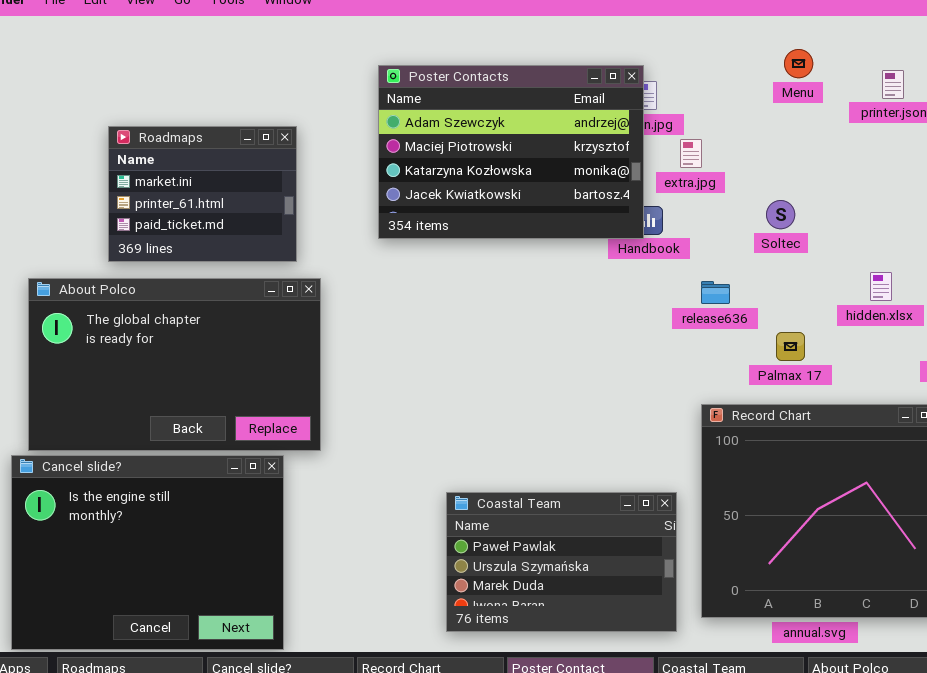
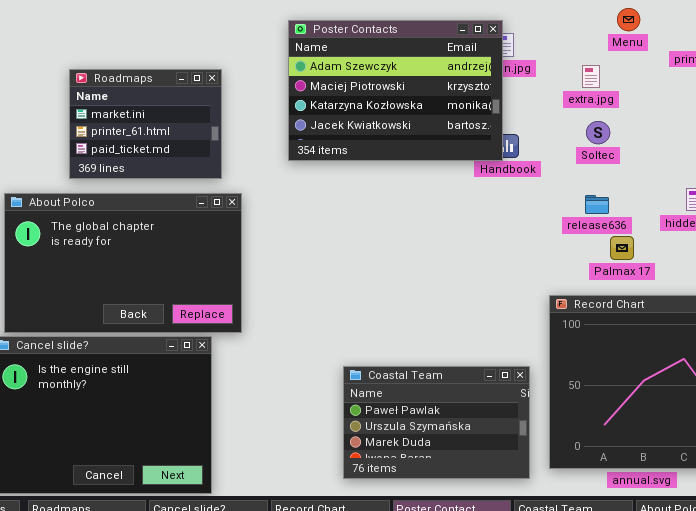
extra.jpg: [680,139,702,168] -> [582,65,600,88], moved
Soltec: [766,200,795,229] -> [586,121,610,144], moved
release636: [701,281,730,304] -> [585,195,609,214], moved

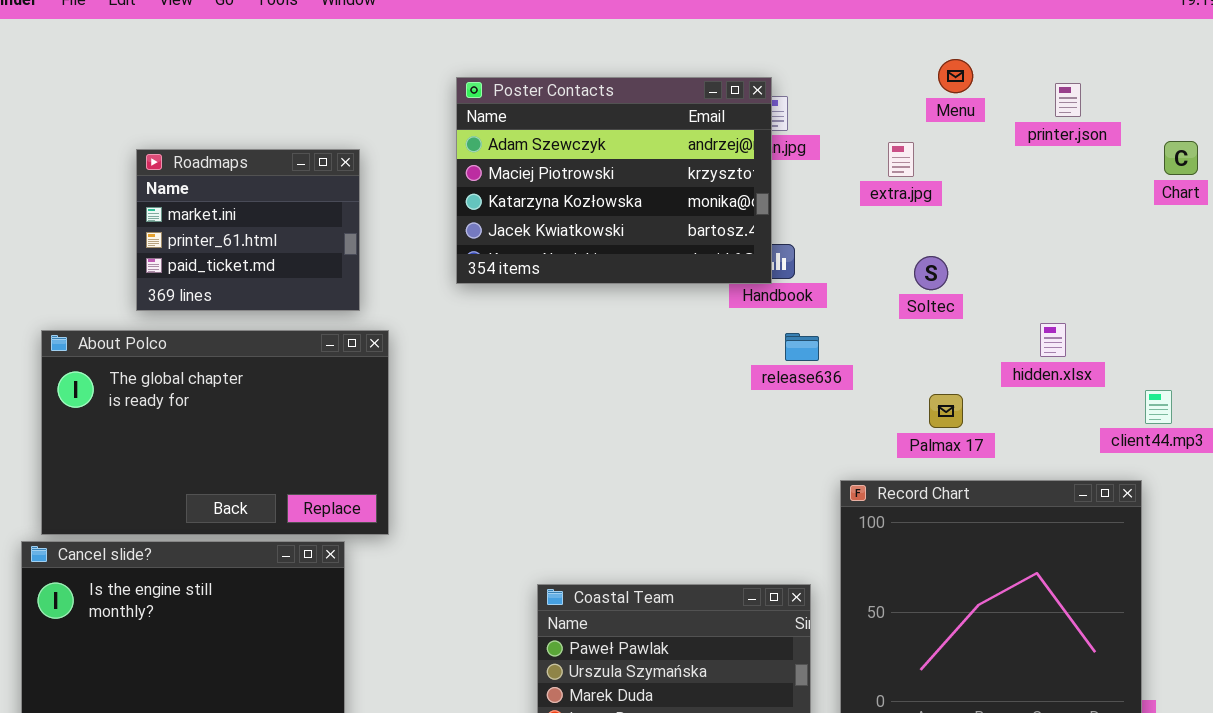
Soltec: [586,121,610,144] -> [914,256,948,290], moved
release636: [585,195,609,214] -> [785,333,819,361], moved

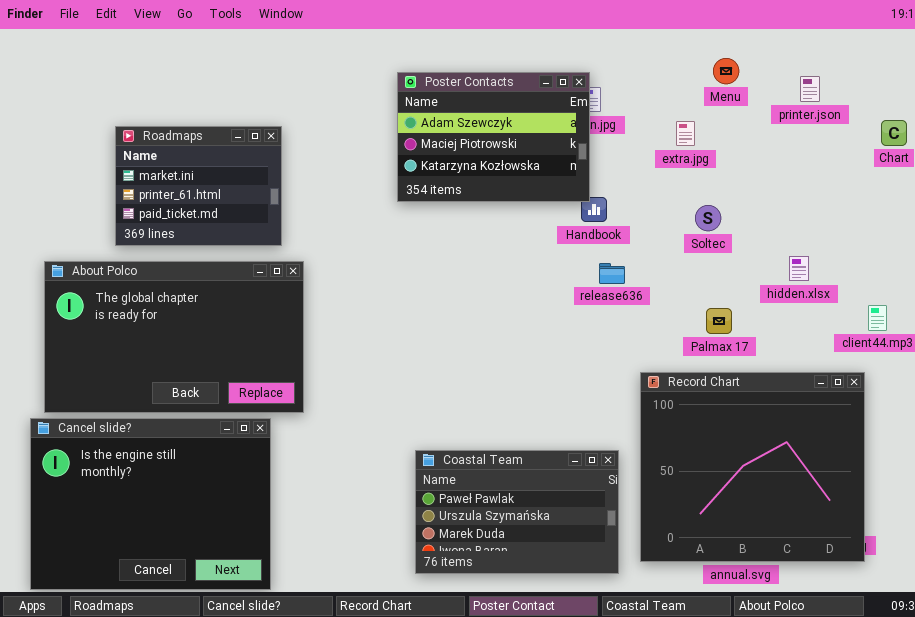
Poster Contacts: [456,77,772,284] -> [397,72,590,202], resized

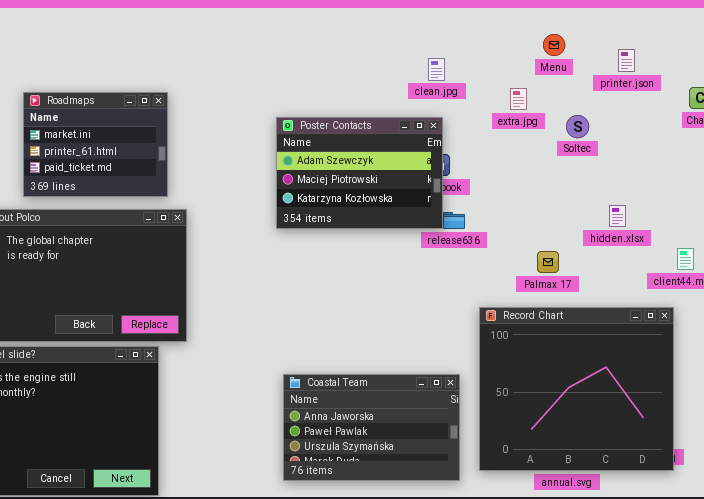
Poster Contacts: [397,72,590,202] -> [276,117,443,229], moved
Soltec: [695,205,721,231] -> [566,115,589,138], moved
Coastal Team: [415,450,619,574] -> [283,374,460,481], scrolled up 1 row

